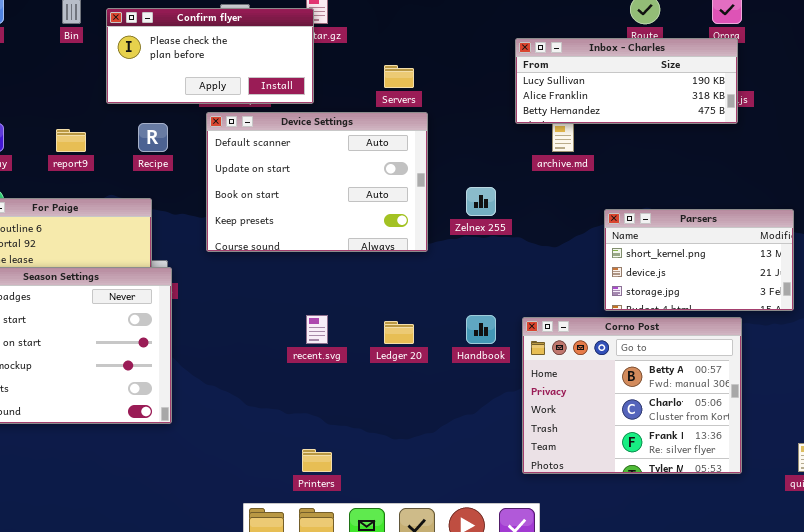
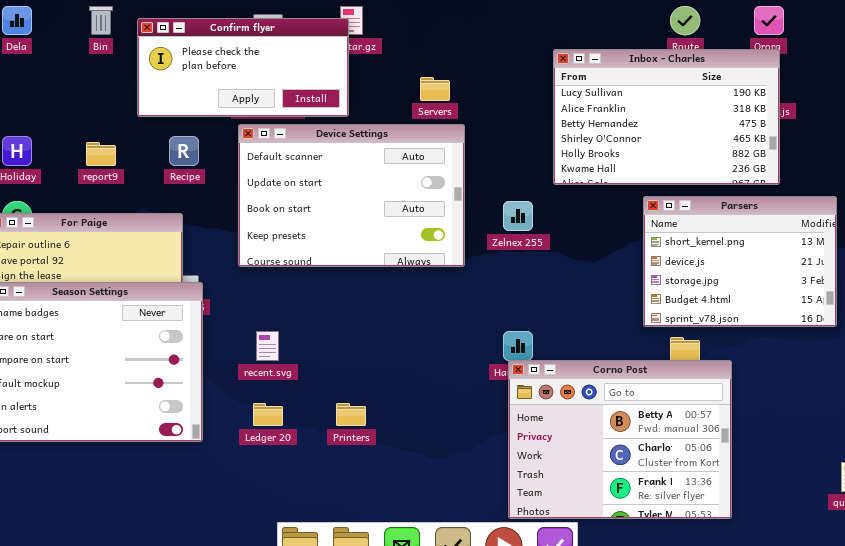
Inbox - Charles: [515,38,738,124] -> [553,49,780,185], resized
Parsers: [604,209,794,311] -> [643,196,837,327], resized
recent.svg: [306,315,328,344] -> [256,331,279,361], moved
Corno Post: [522,317,742,474] -> [508,360,732,519], moved
Ledger 20: [384,321,414,344] -> [253,403,283,426], moved
Printers: [302,449,332,472] -> [336,403,366,426], moved

